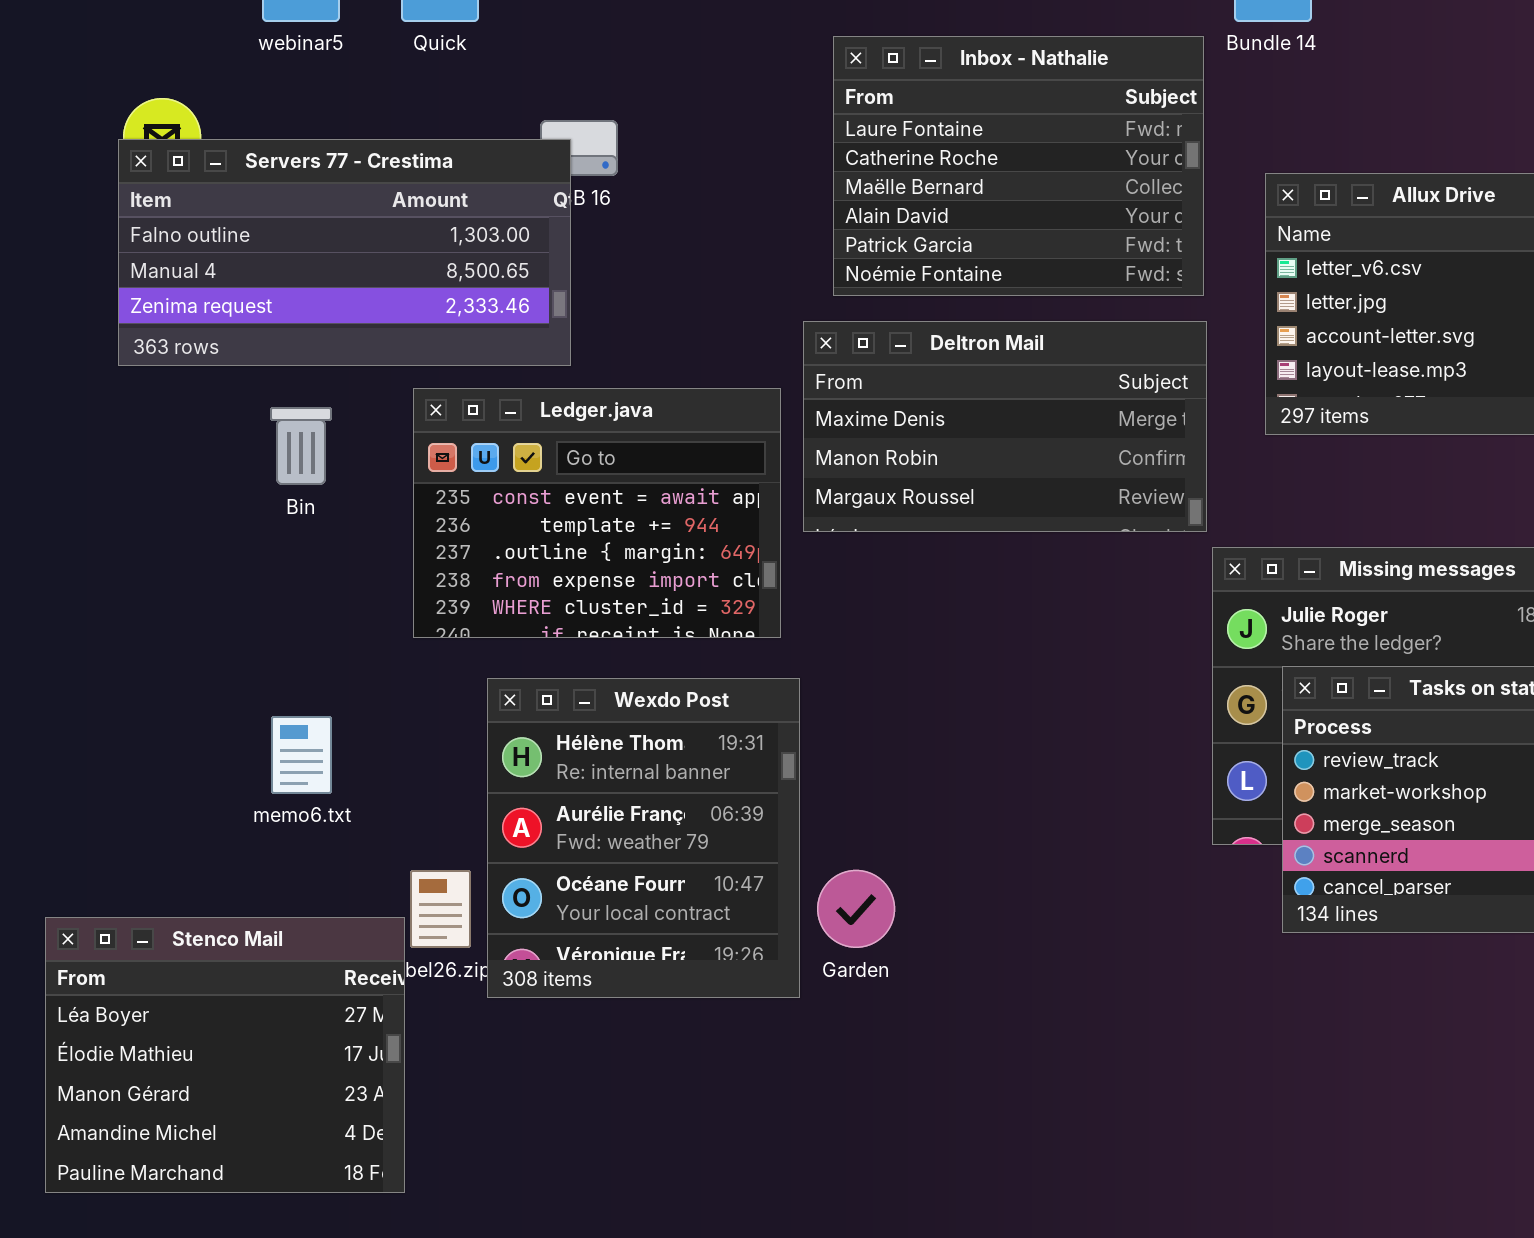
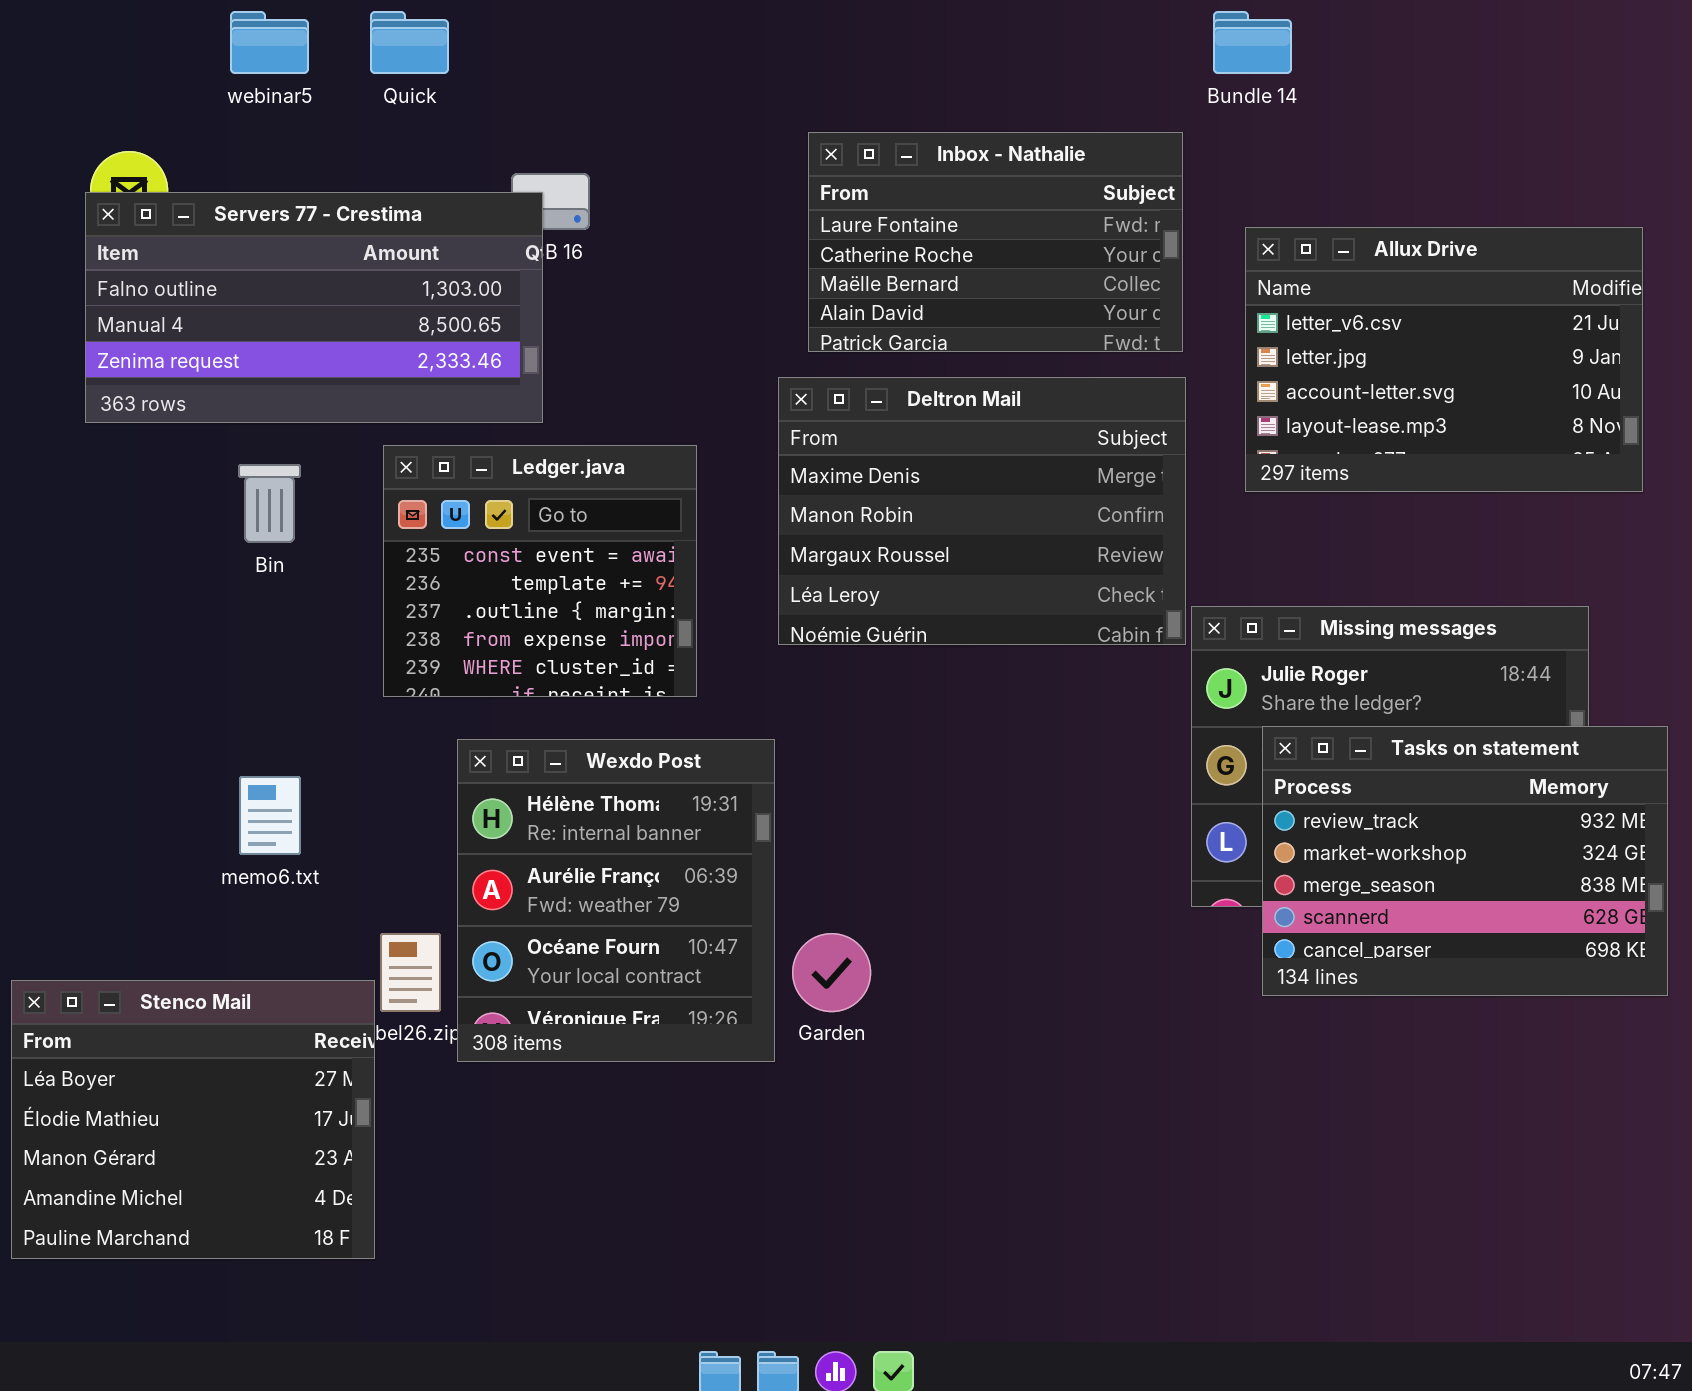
Inbox - Nathalie: [833,36,1204,296] -> [808,132,1183,352], resized
Deltron Mail: [803,321,1207,532] -> [778,377,1186,645], resized
Ledger.java: [413,388,781,638] -> [383,445,697,697], resized

